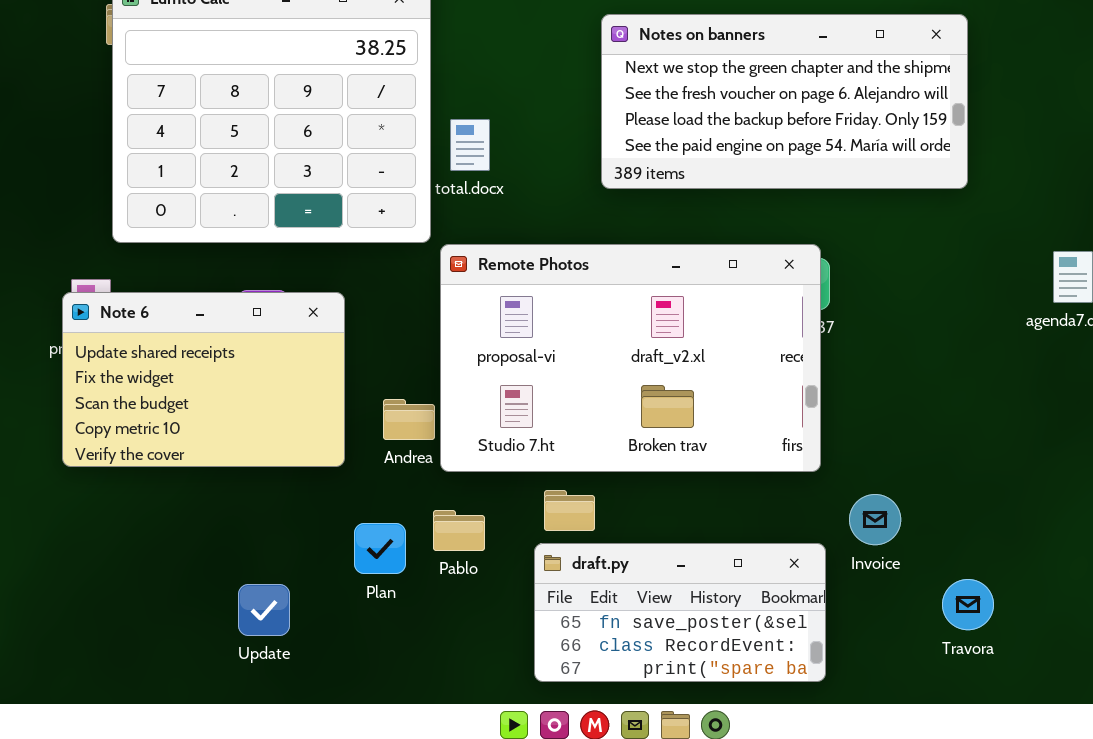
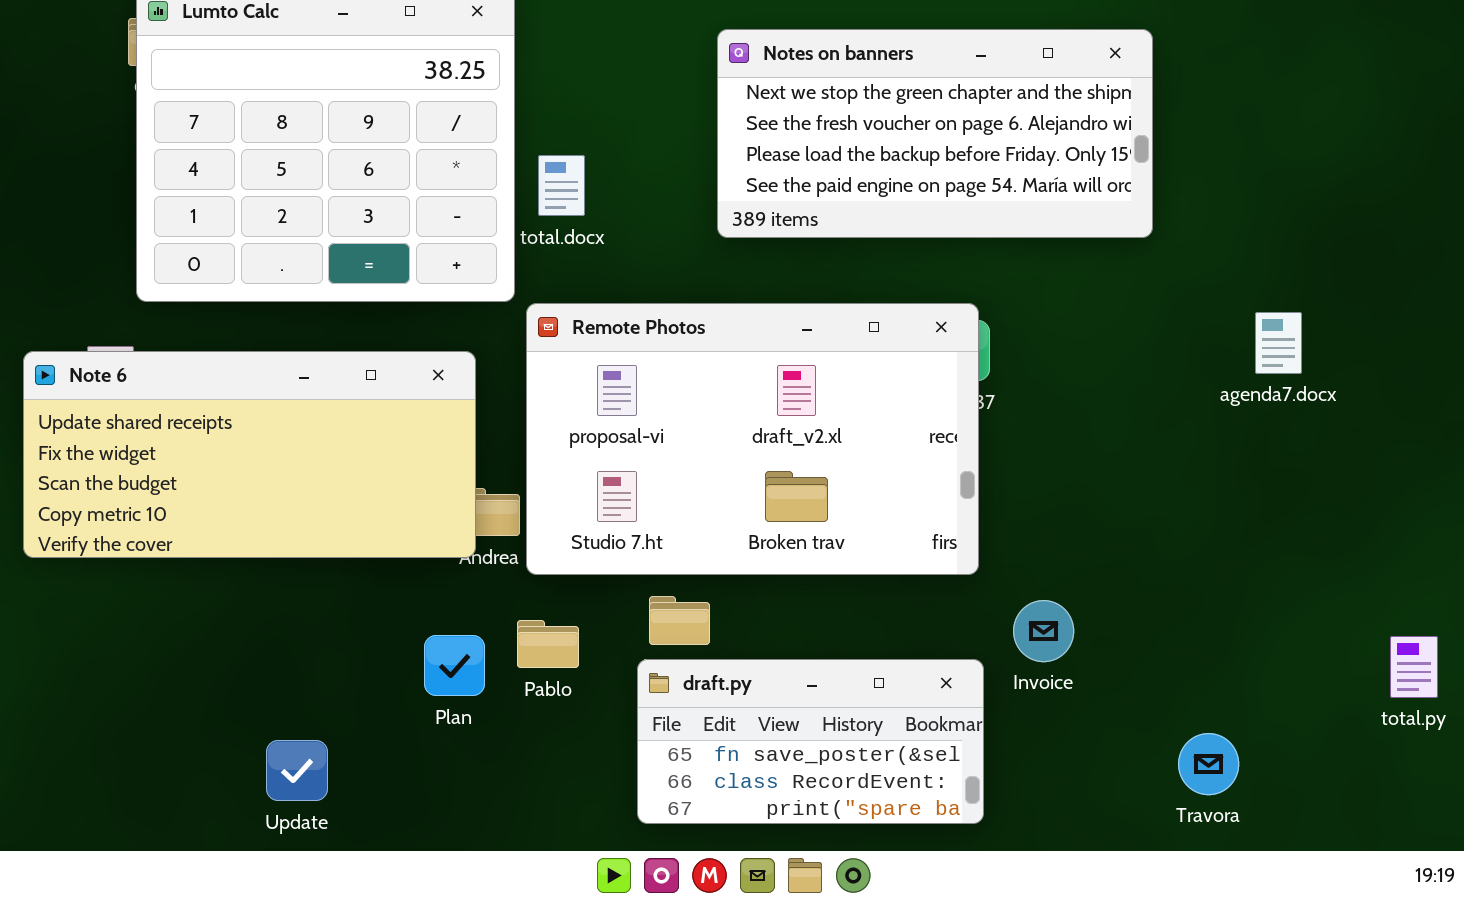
Note 6: [62,292,345,467] -> [23,351,476,558], moved, resized
Travora: [942,579,994,630] -> [1178,733,1239,795], moved
Update: [238,584,290,636] -> [266,740,328,801], moved

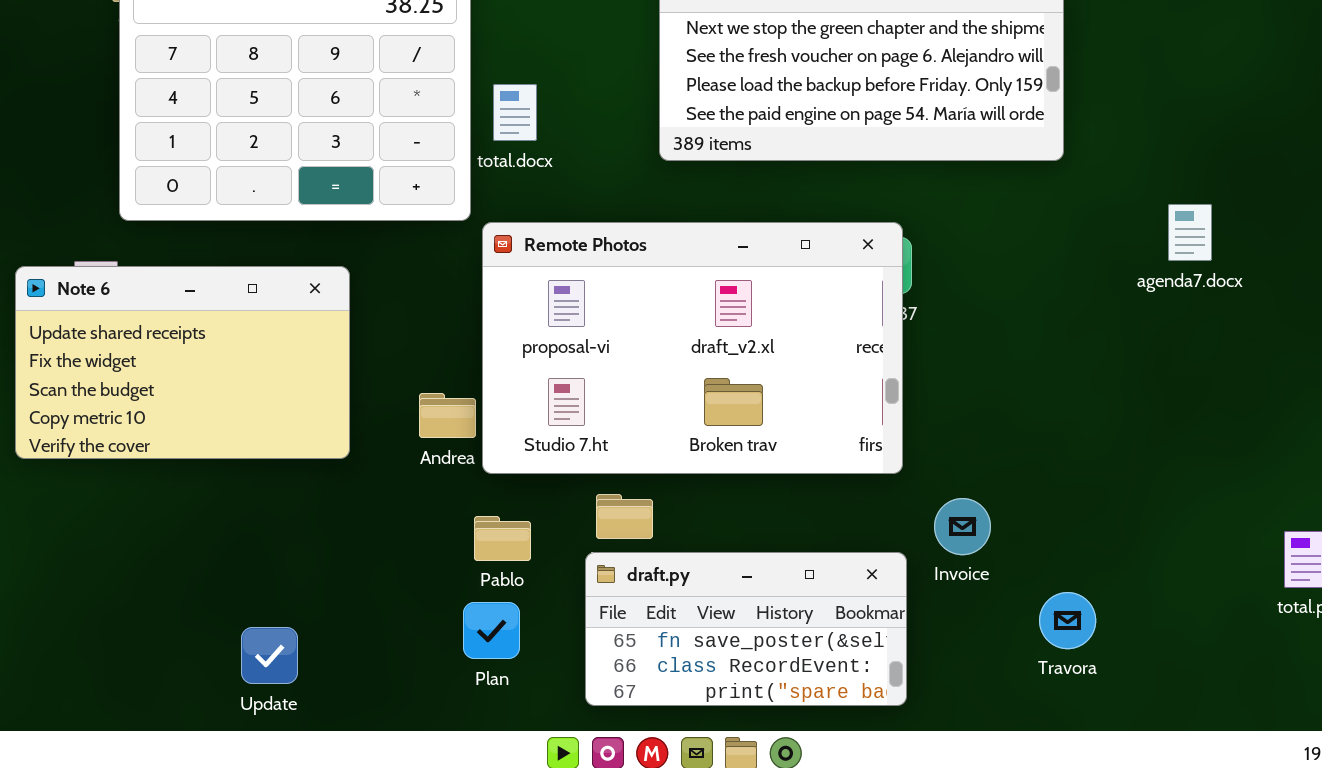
agenda7.docx: [1255,312,1302,374] -> [1168,204,1212,261], moved
Note 6: [23,351,476,558] -> [15,266,350,459], resized
Plan: [424,635,485,696] -> [463,602,520,659], moved
Travora: [1178,733,1239,795] -> [1039,592,1096,649], moved

